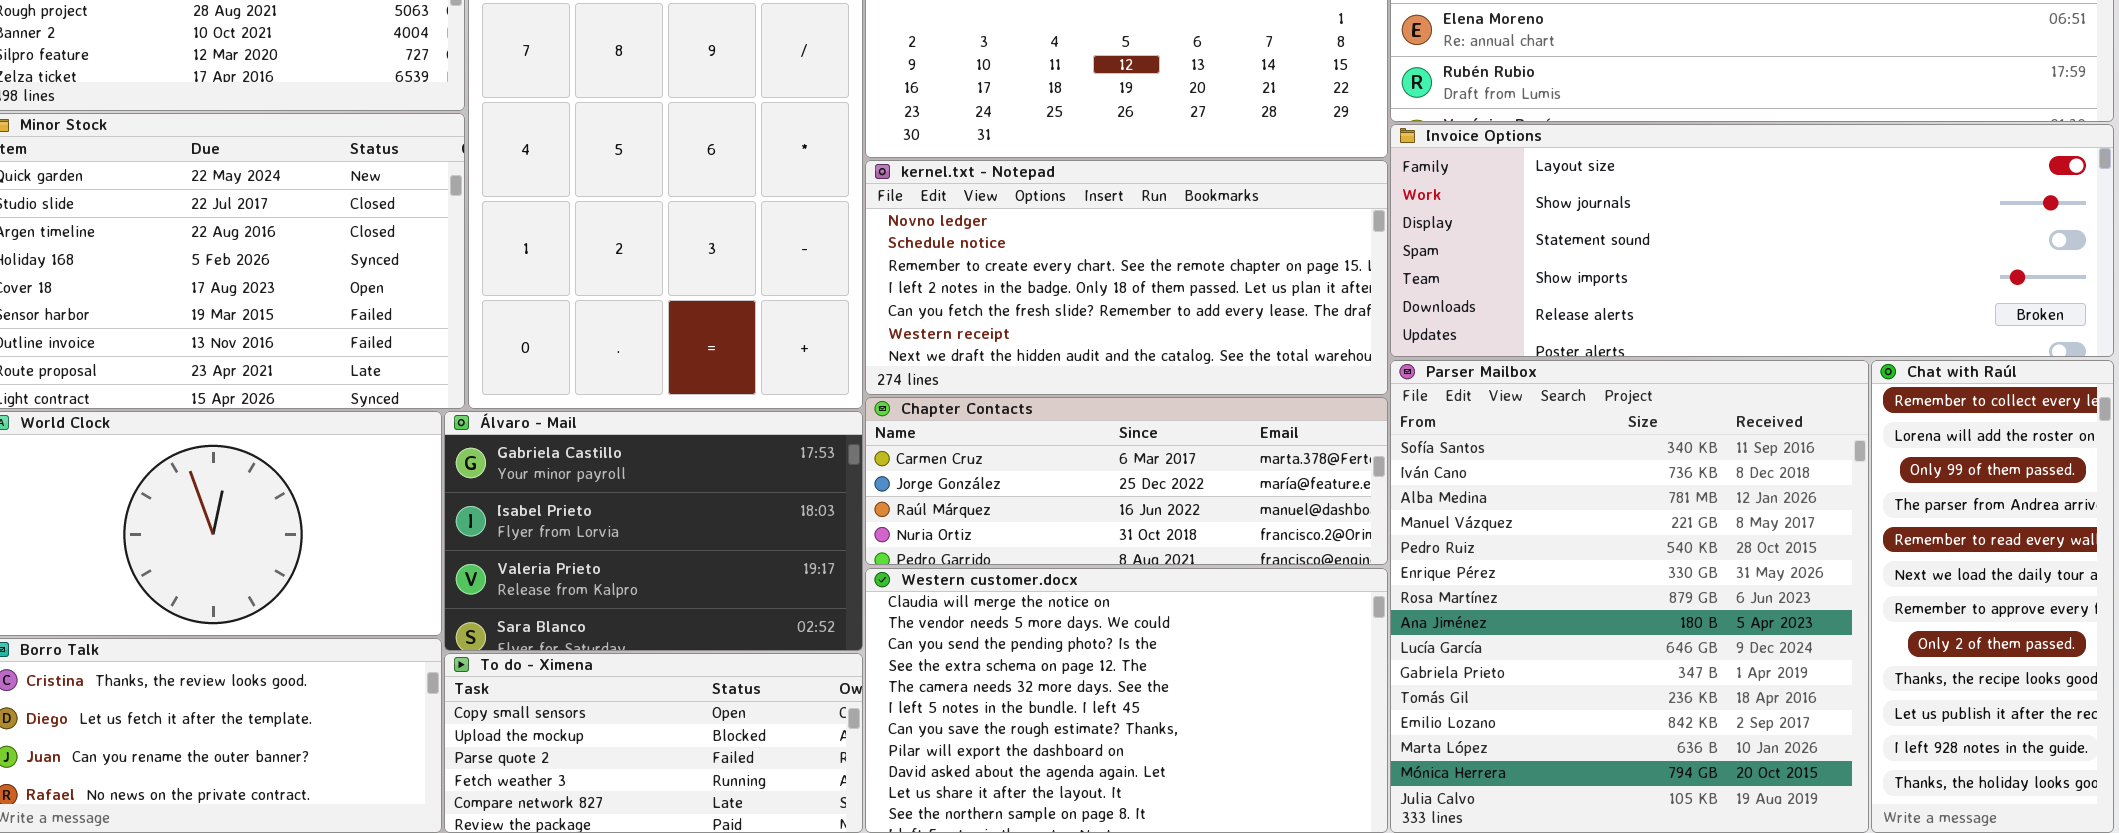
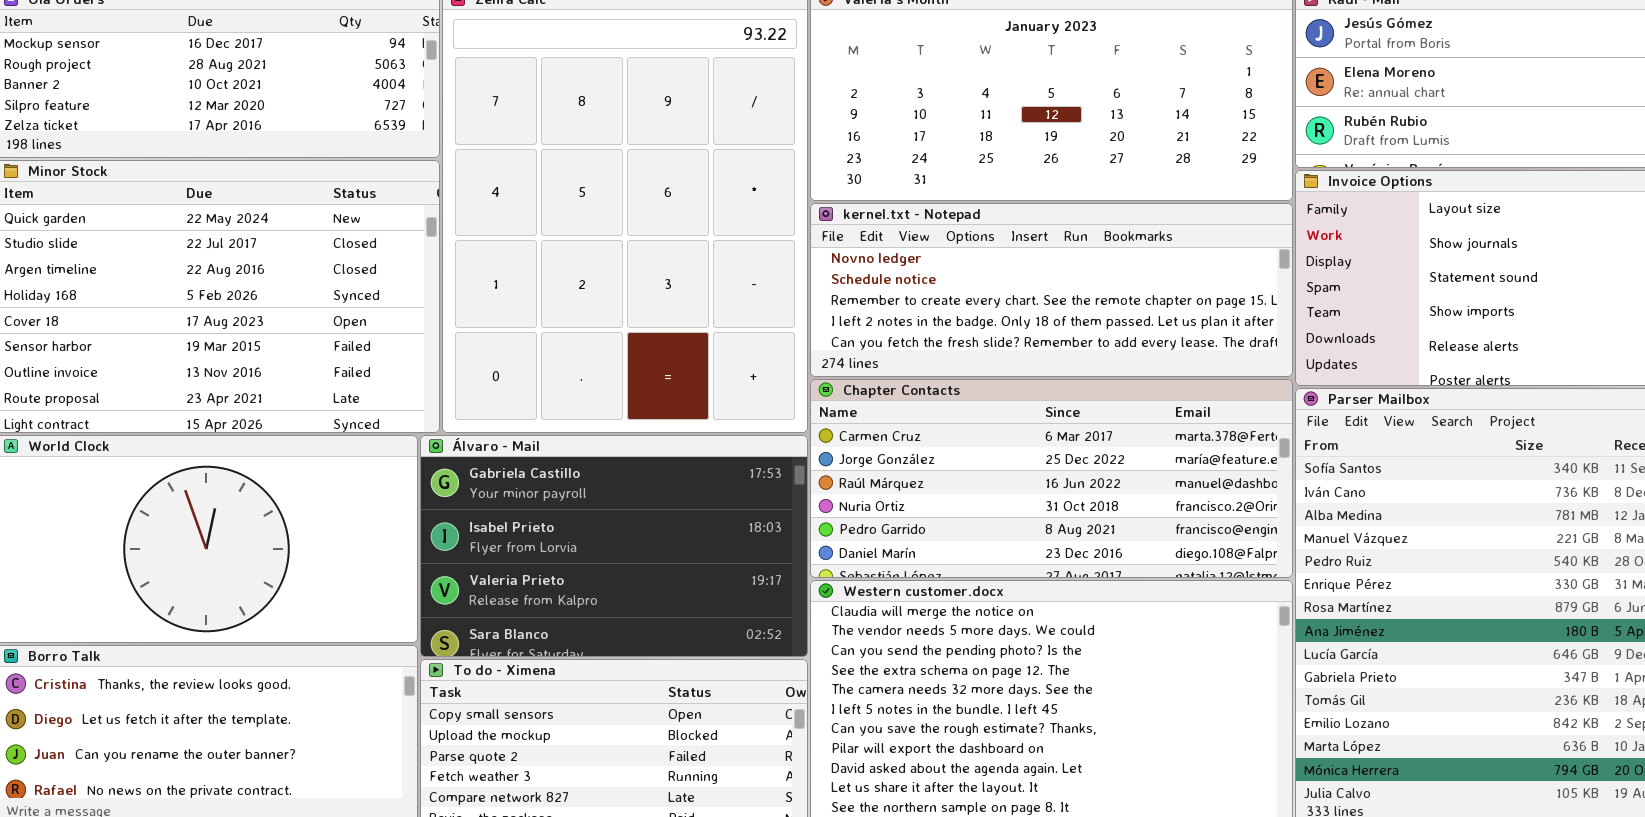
kernel.txt - Notepad: [865,160,1388,395] -> [810,203,1293,377], resized
Chapter Contacts: [865,397,1388,565] -> [810,379,1293,578], resized

